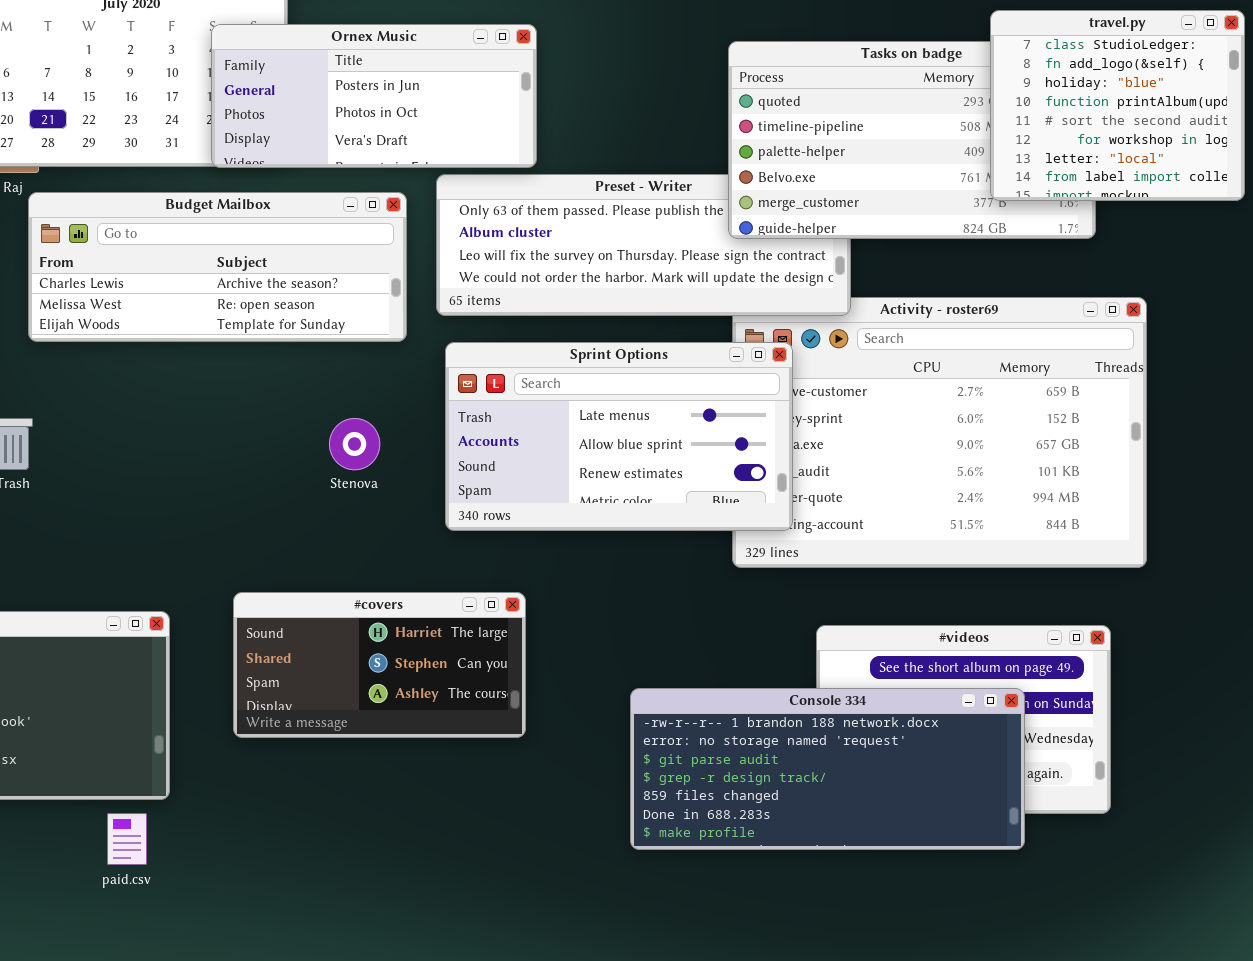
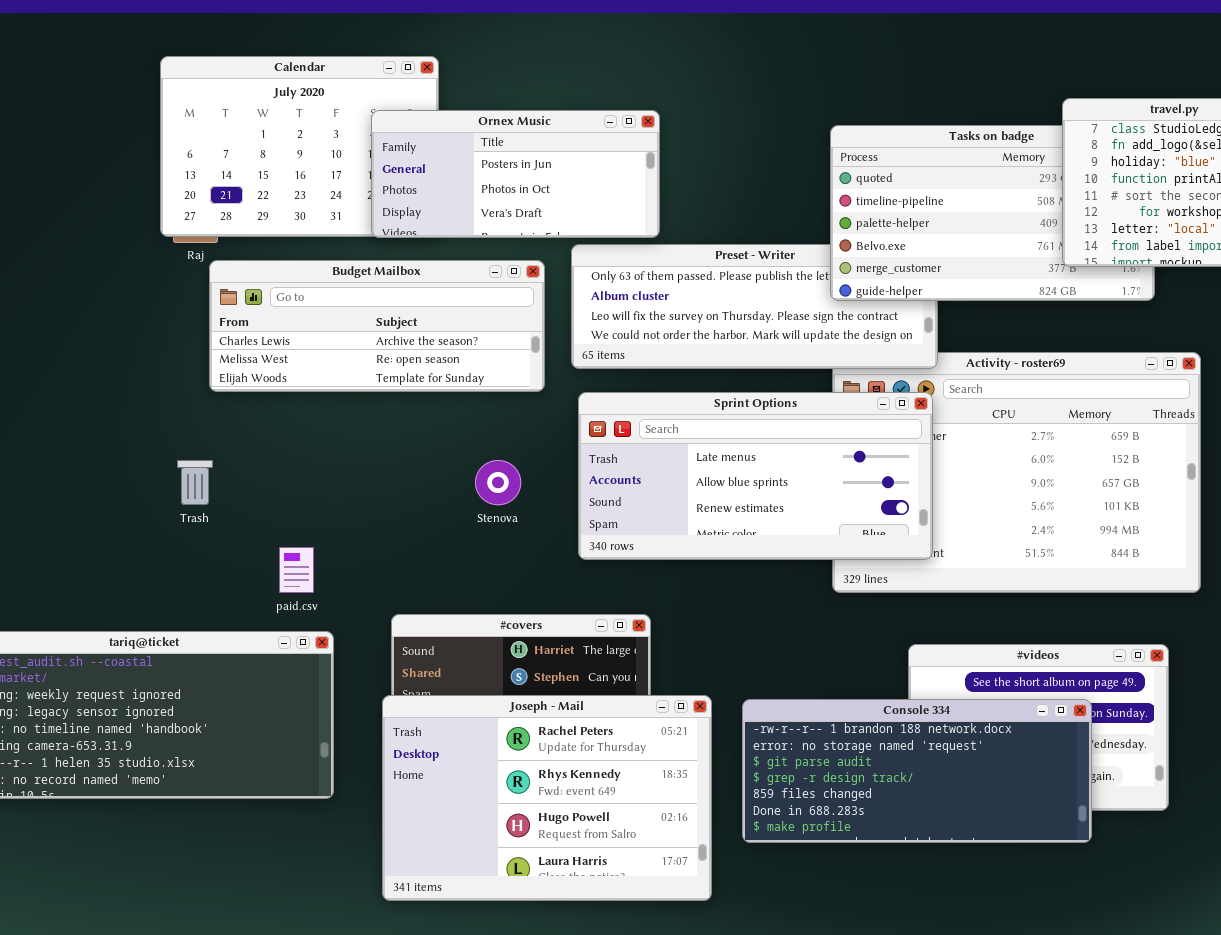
Sprint Options: [445,342,793,531] -> [578,392,933,560], resized
Joseph - Mail: none -> [382,695,712,901], opened
paid.csv: [107,813,147,865] -> [279,547,314,593], moved

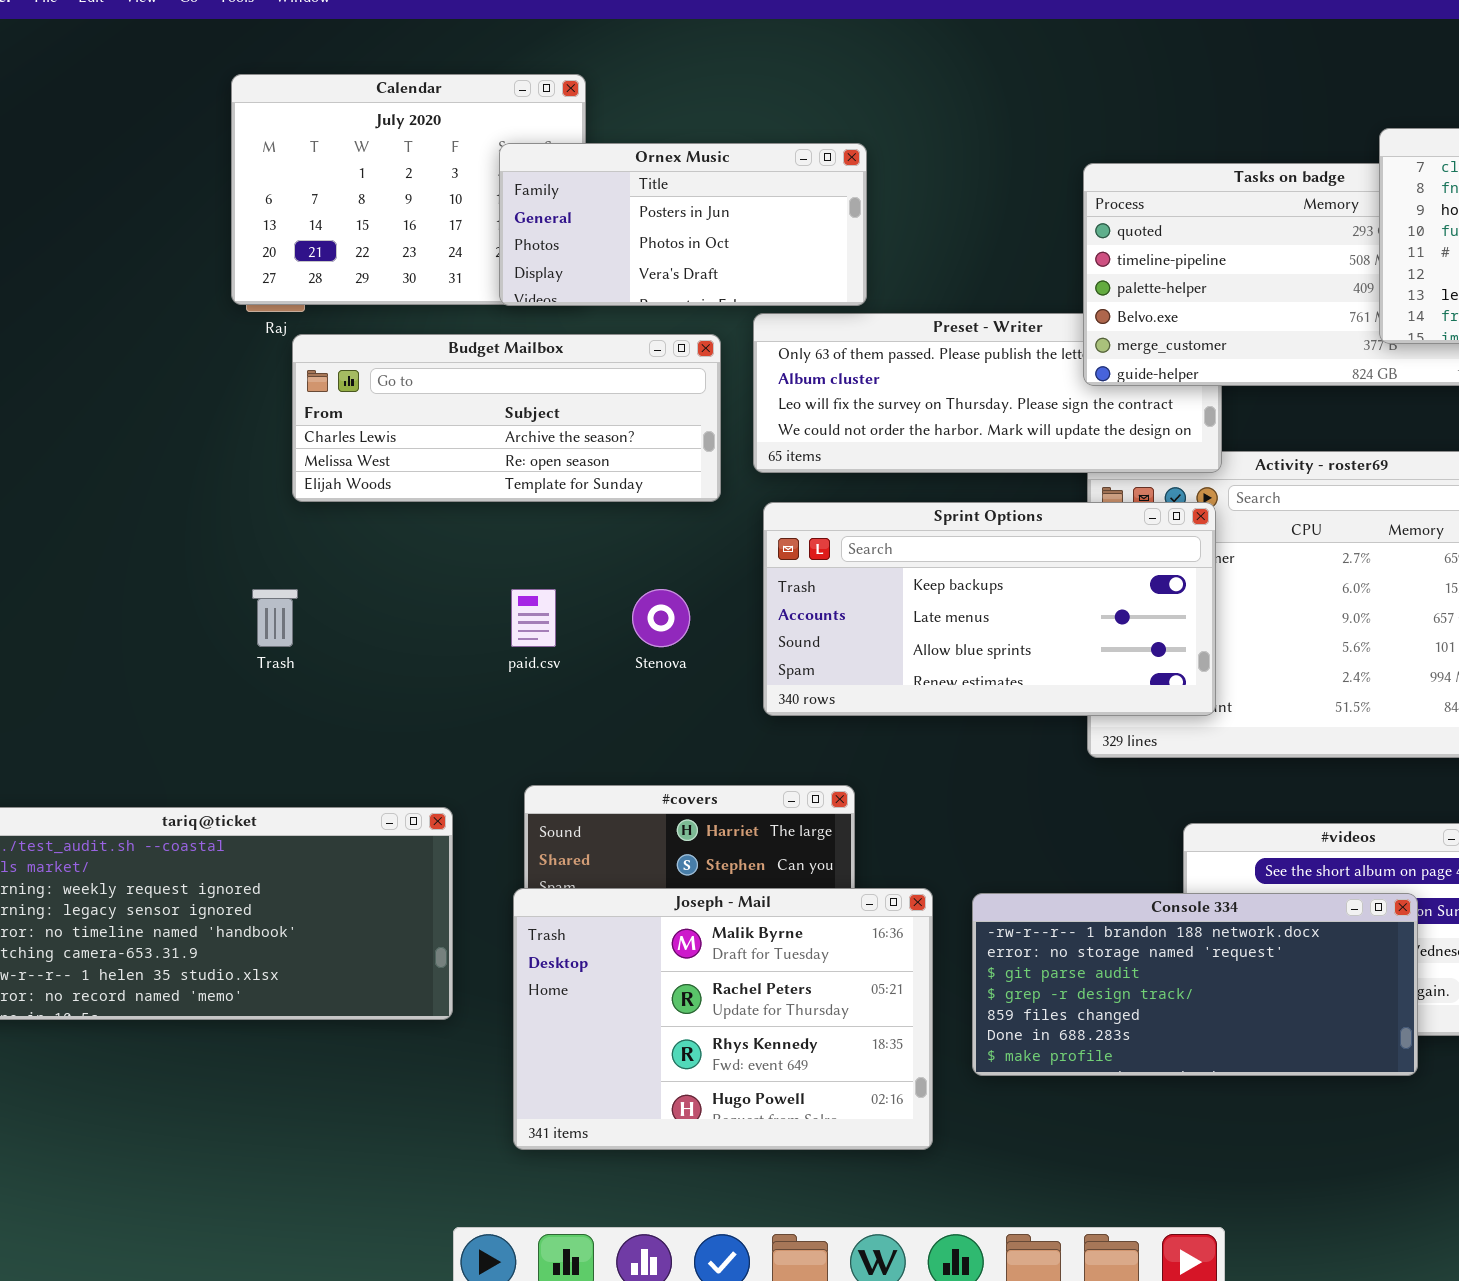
Sprint Options: [578,392,933,560] -> [763,502,1216,716], scrolled up 1 row
paid.csv: [279,547,314,593] -> [511,589,556,647], moved
Joseph - Mail: [382,695,712,901] -> [513,888,933,1150], scrolled up 1 row

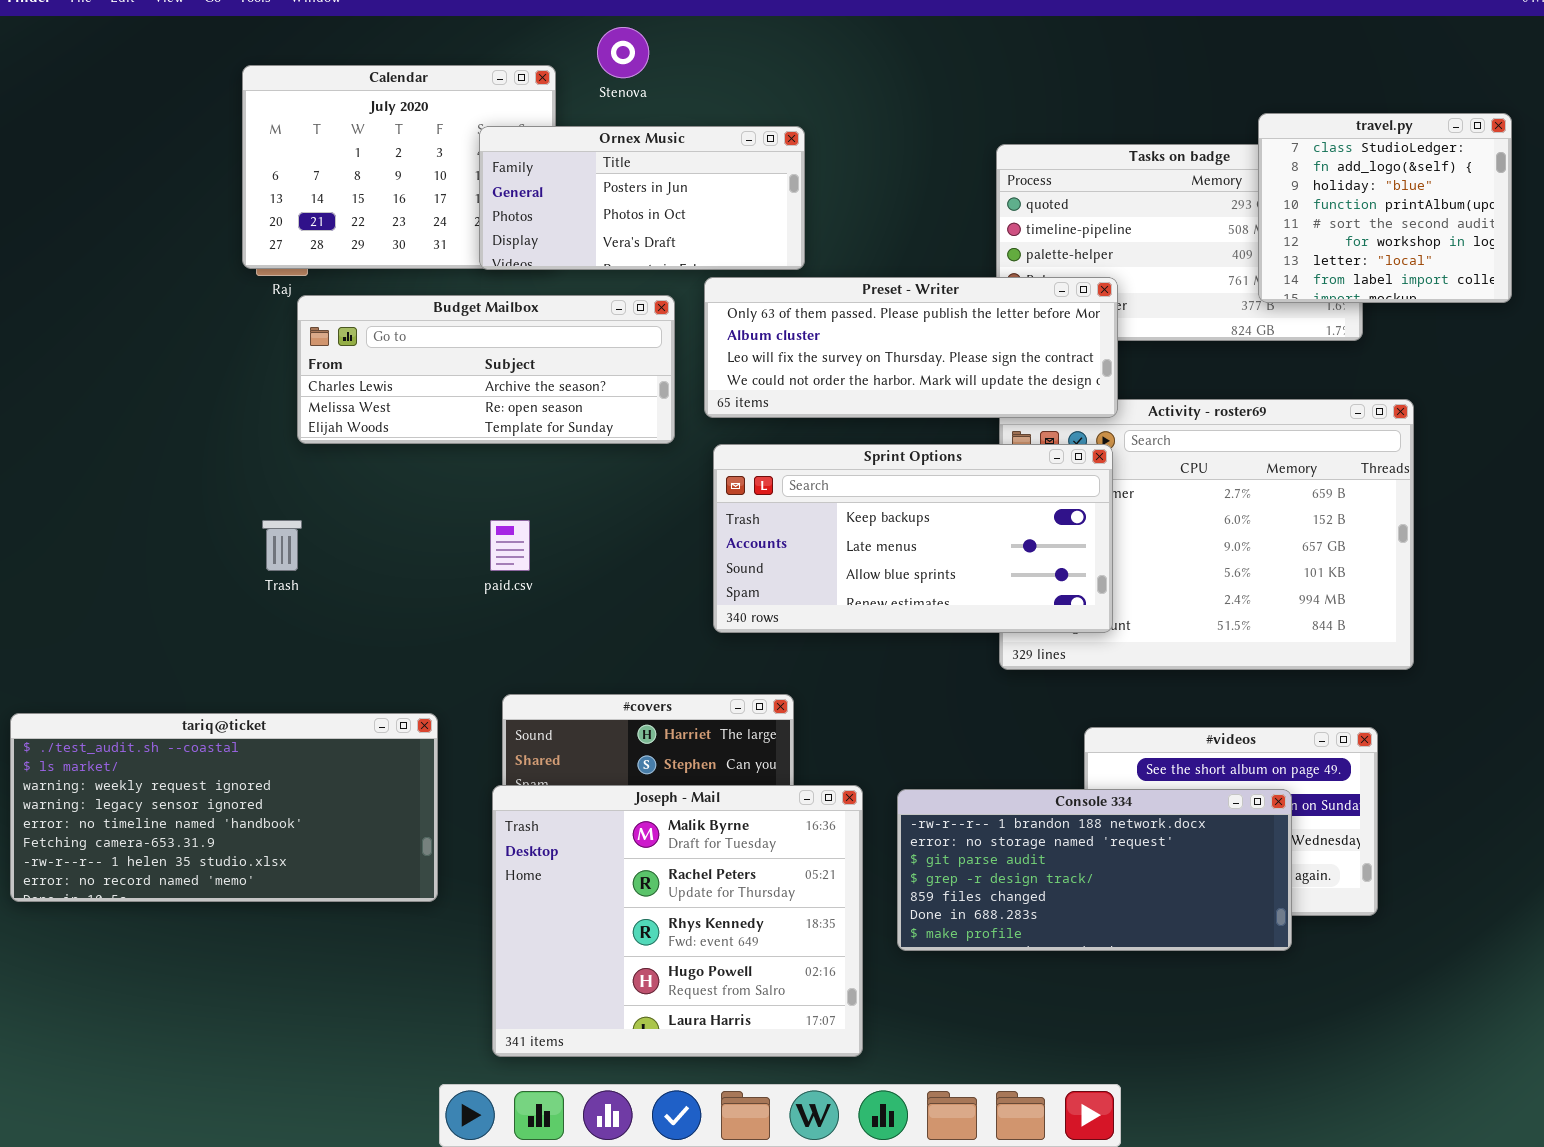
Preset - Writer: [753,313,1222,473] -> [704,277,1118,418], raised
Stenova: [632,589,690,647] -> [597,27,649,78], moved
Joseph - Mail: [513,888,933,1150] -> [492,785,863,1057], resized

